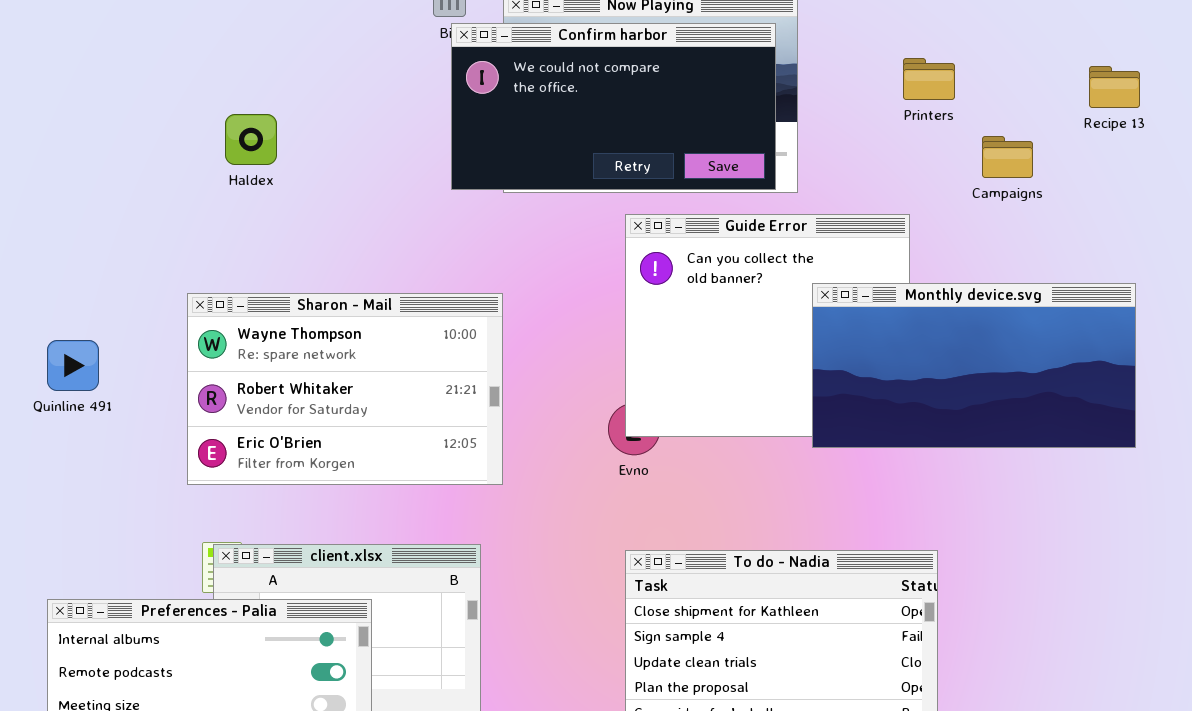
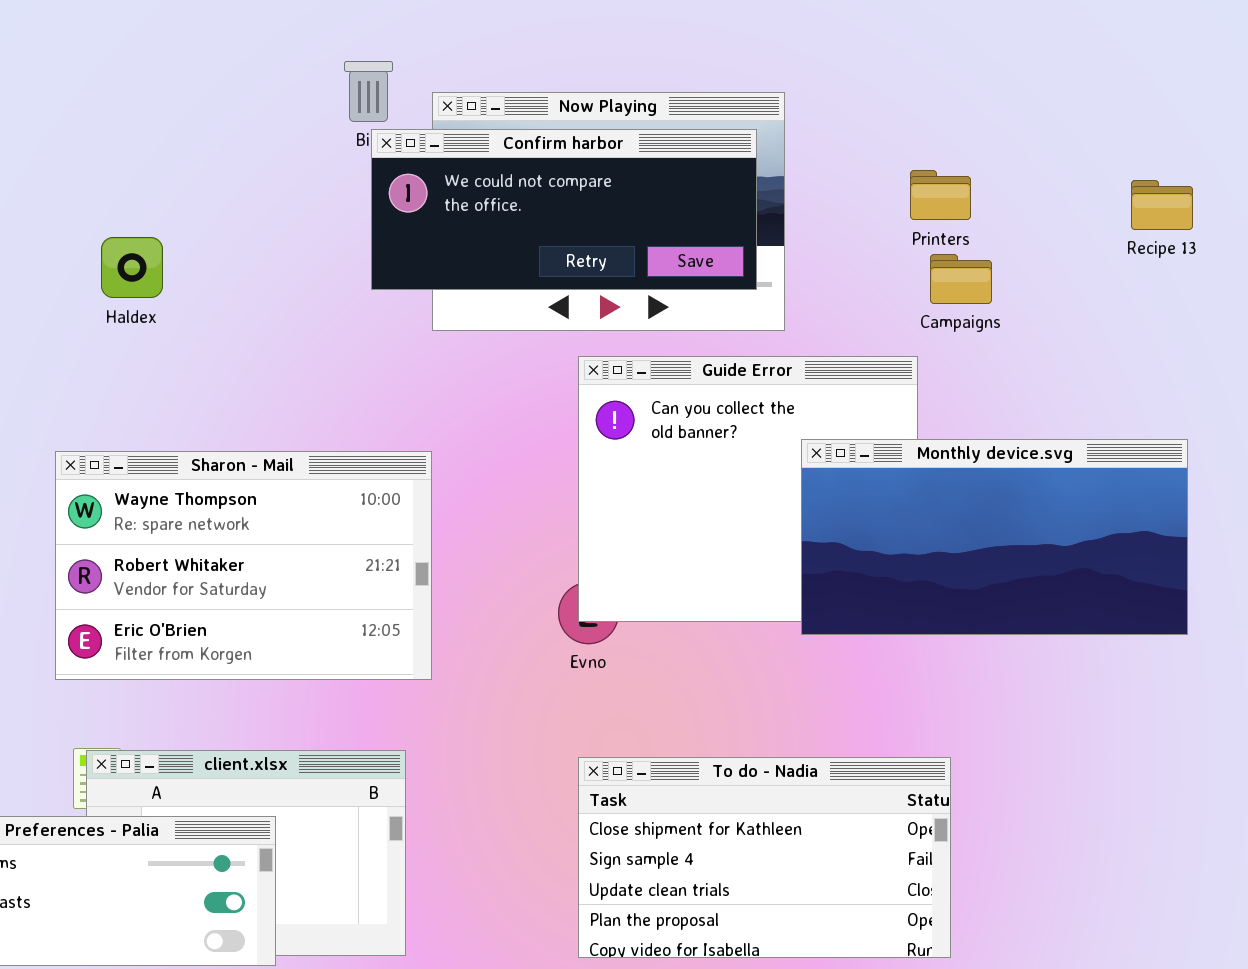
Confirm harbor: [451,23,776,190] -> [371,129,757,290], resized
Campaigns: [982,136,1033,178] -> [930,254,992,304], moved

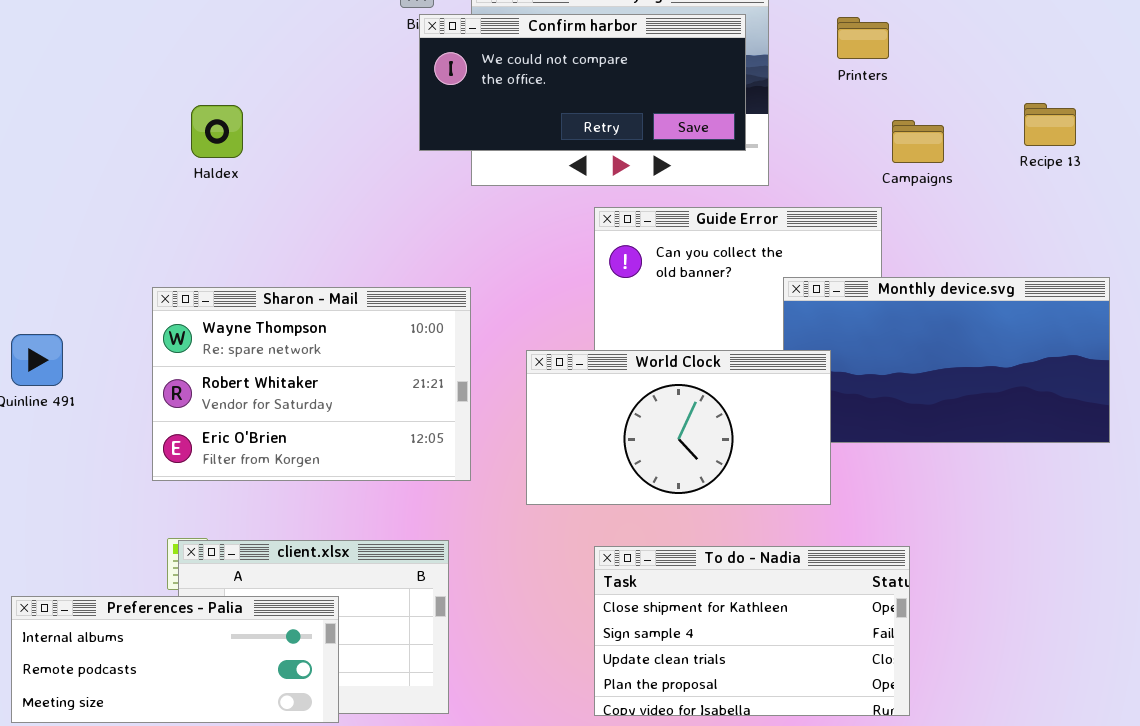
Printers: [910,170,971,220] -> [837,17,889,59], moved
Recipe 13: [1131,180,1193,230] -> [1024,103,1076,146], moved
World Clock: none -> [526,350,831,505], opened

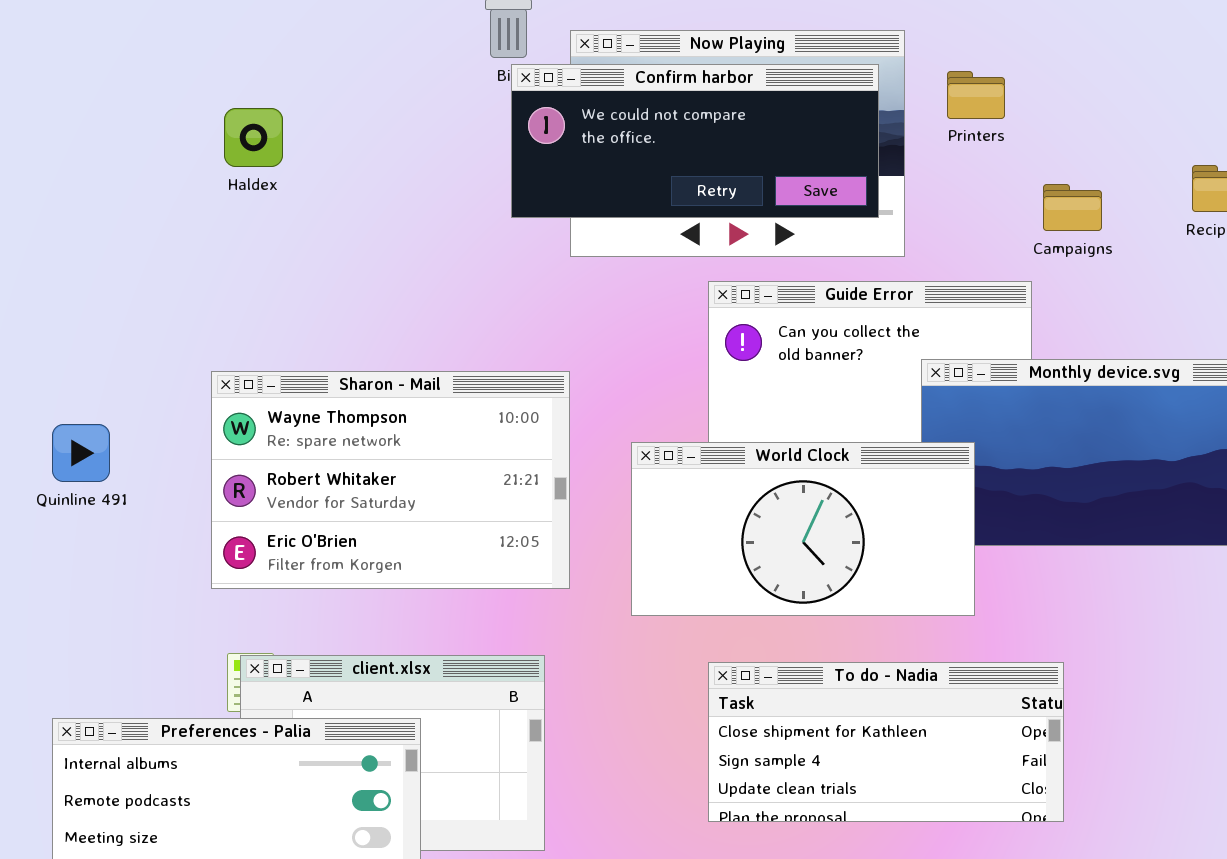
Printers: [837,17,889,59] -> [947,71,1005,119], moved
Haldex: [191,105,243,158] -> [224,108,283,167], moved
To do - Nadia: [594,546,910,716] -> [708,662,1064,822], resized

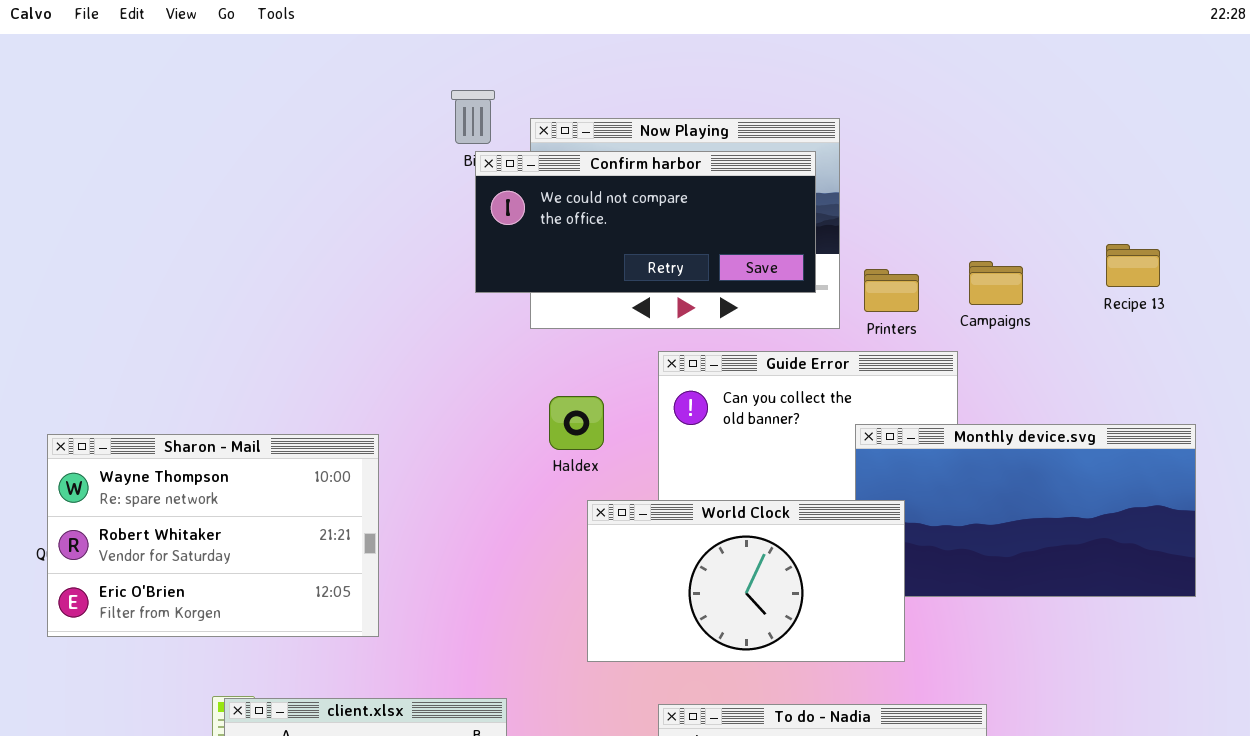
Printers: [947,71,1005,119] -> [864,269,919,312], moved
Haldex: [224,108,283,167] -> [549,396,604,450], moved
Sharon - Mail: [211,371,570,589] -> [47,434,379,637], moved

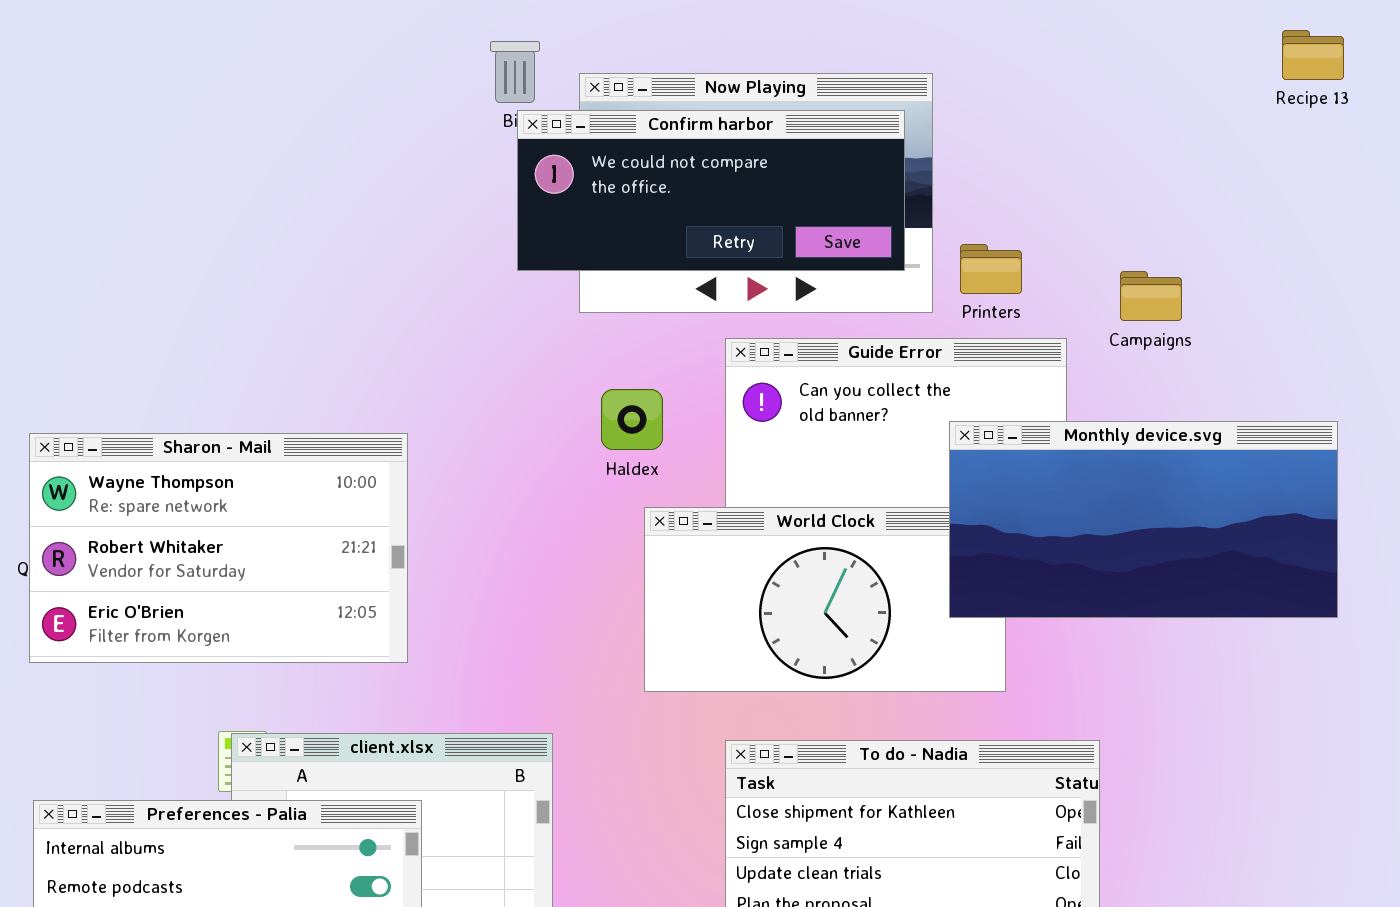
Recipe 13: [1106,244,1160,287] -> [1282,30,1344,80], moved
Campaigns: [969,261,1023,305] -> [1120,271,1182,321], moved
Monthly device.svg: [855,424,1196,597] -> [949,421,1338,618], raised

